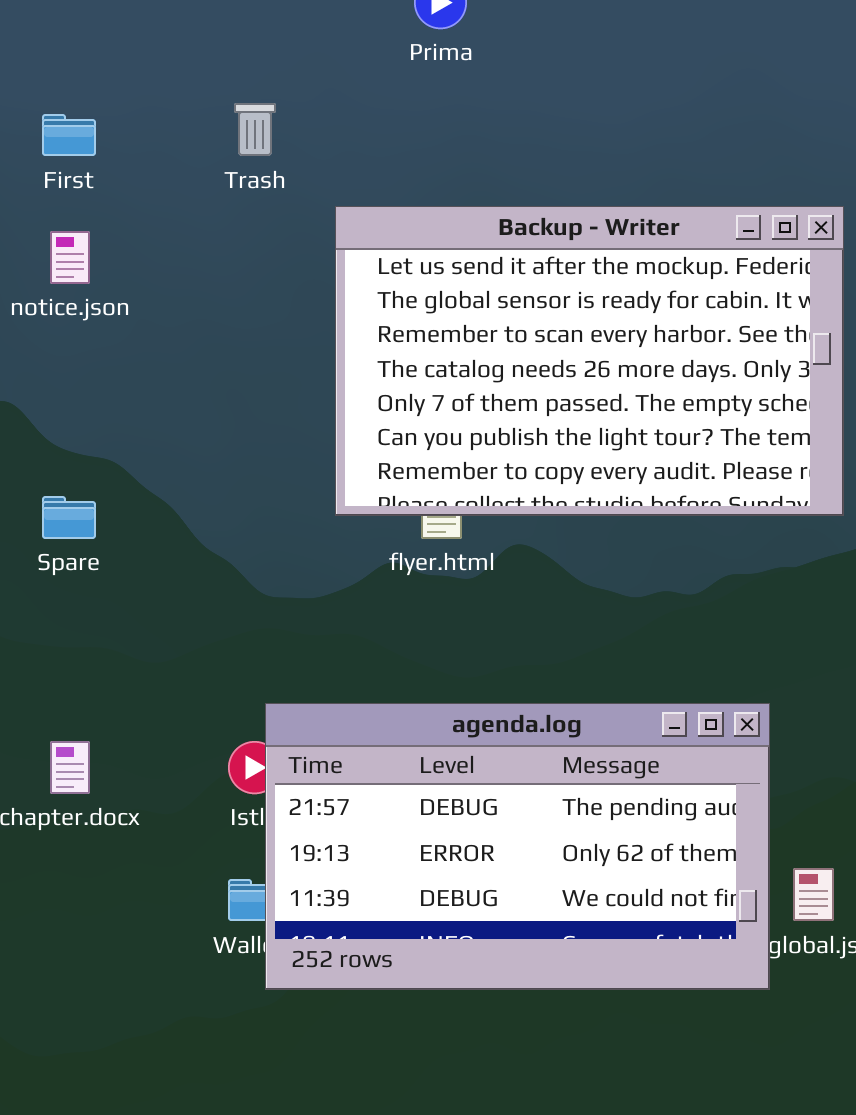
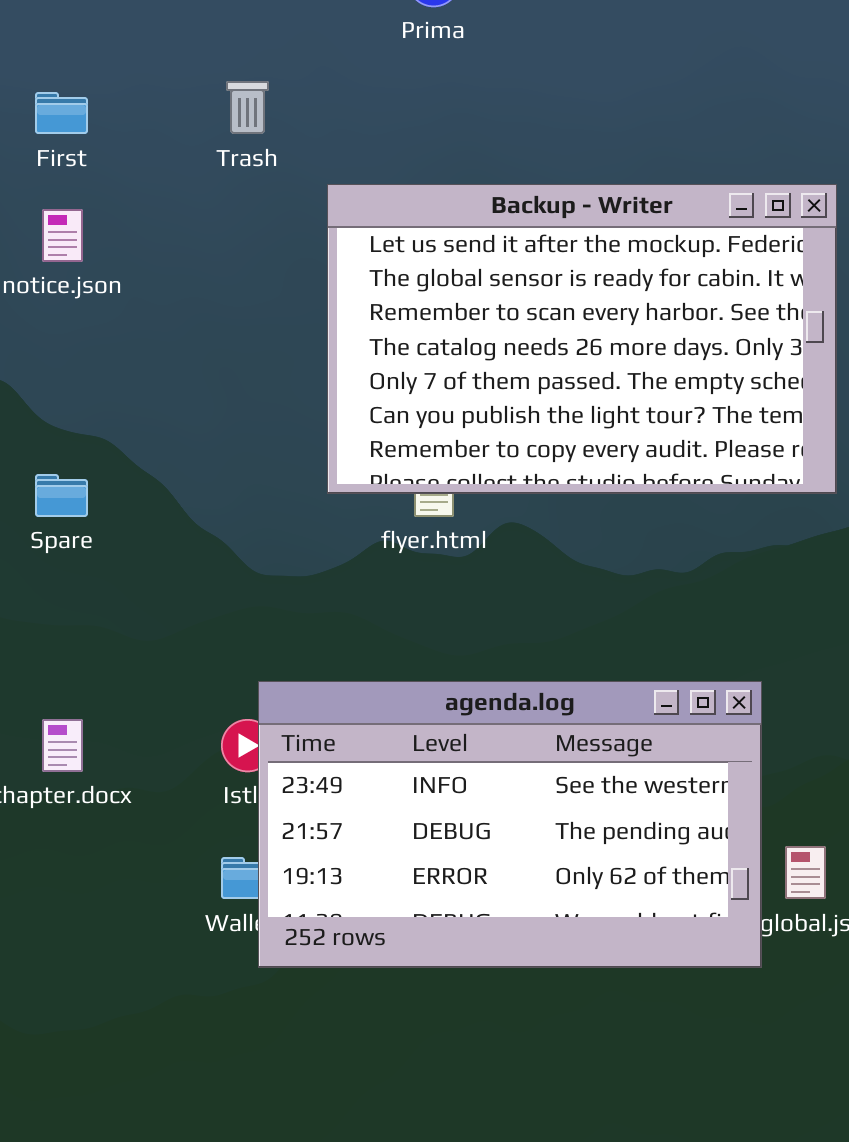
agenda.log: [265,703,770,990] -> [258,681,762,968], scrolled up 1 row

